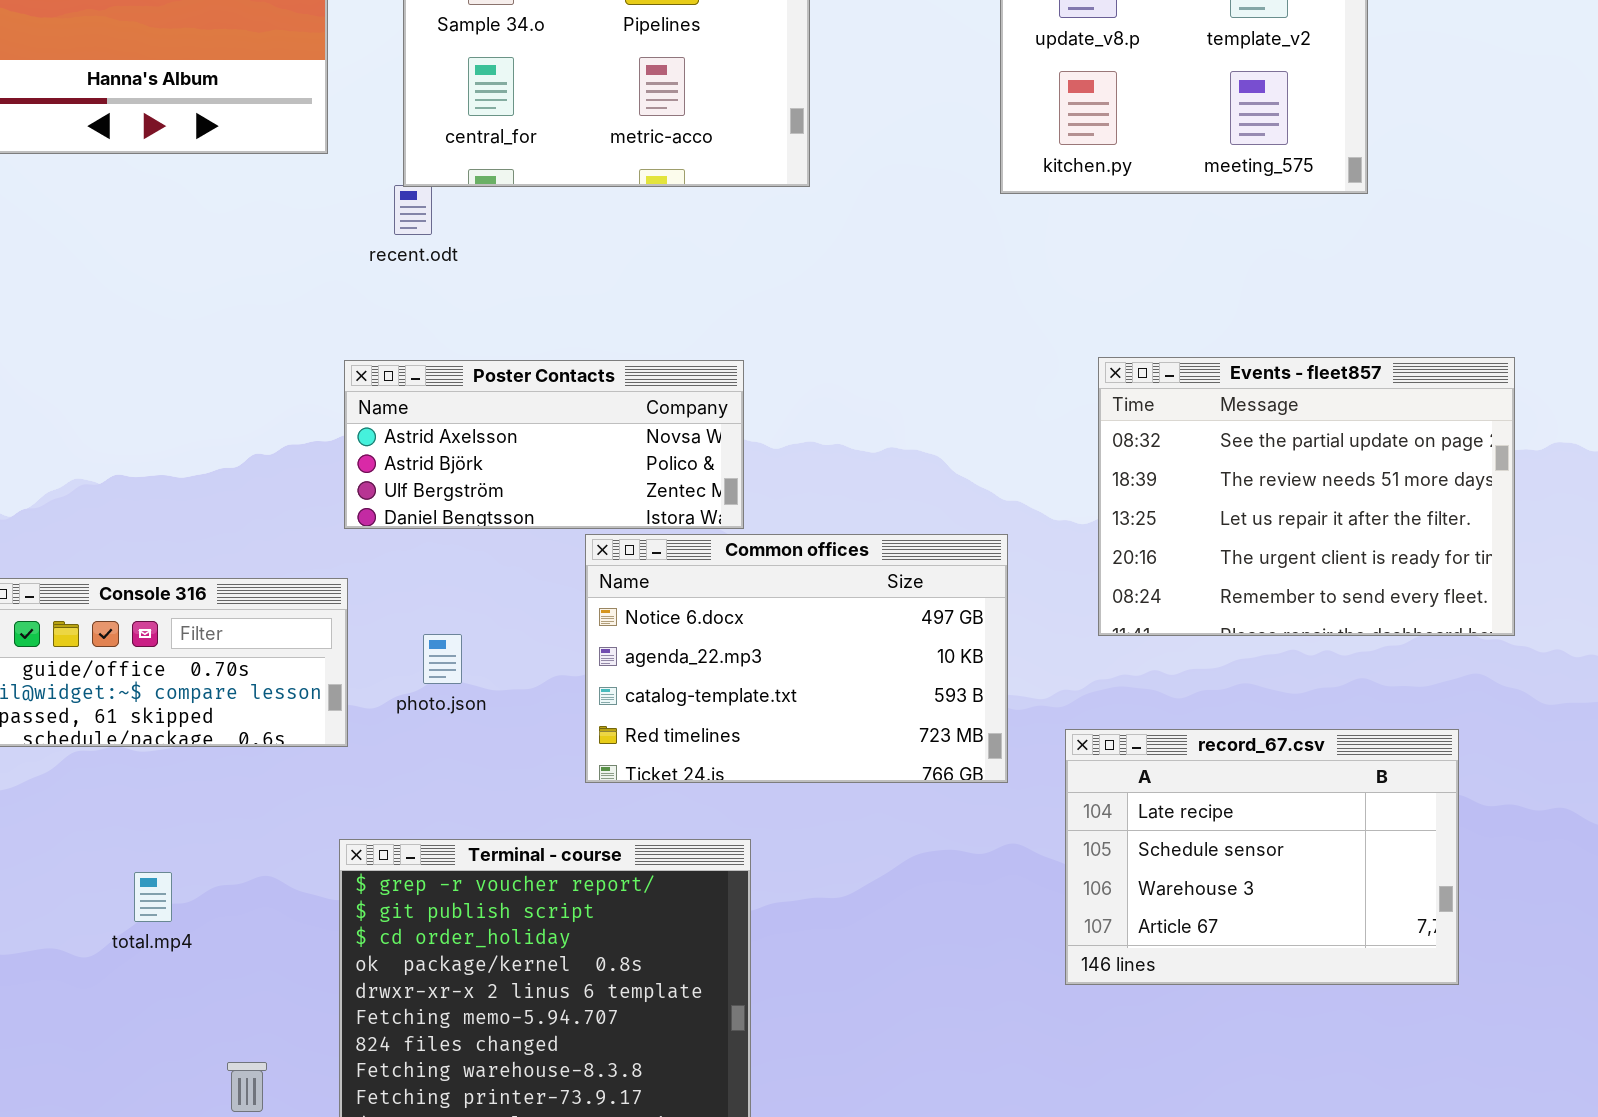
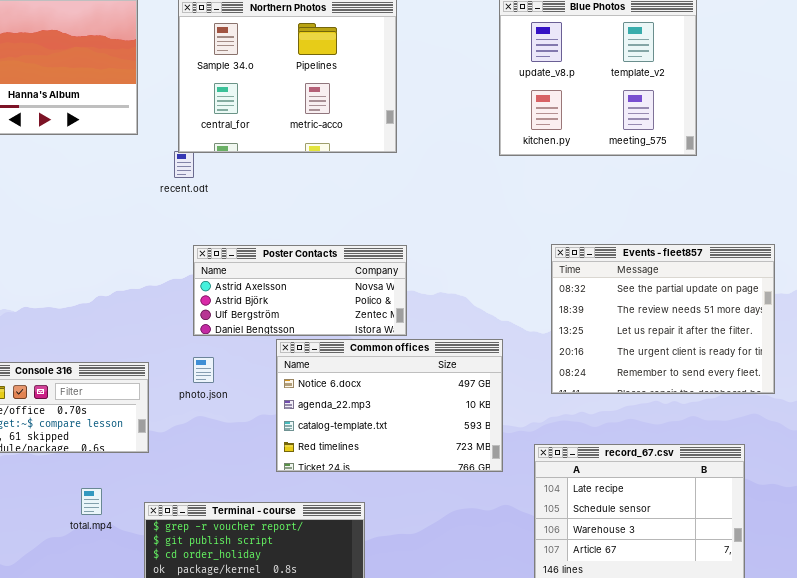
Poster Contacts: [344,360,744,529] -> [193,245,407,336], moved
photo.json: [423,634,462,684] -> [193,357,214,383], moved
total.mp4: [134,872,172,922] -> [81,488,102,515], moved

